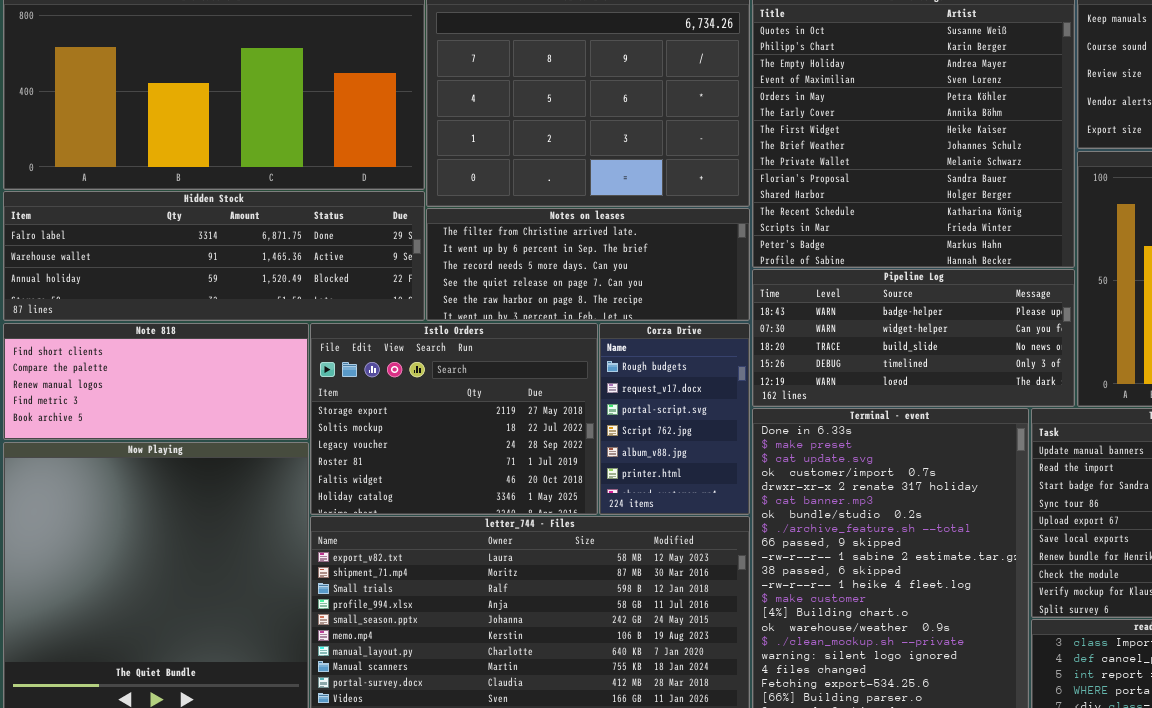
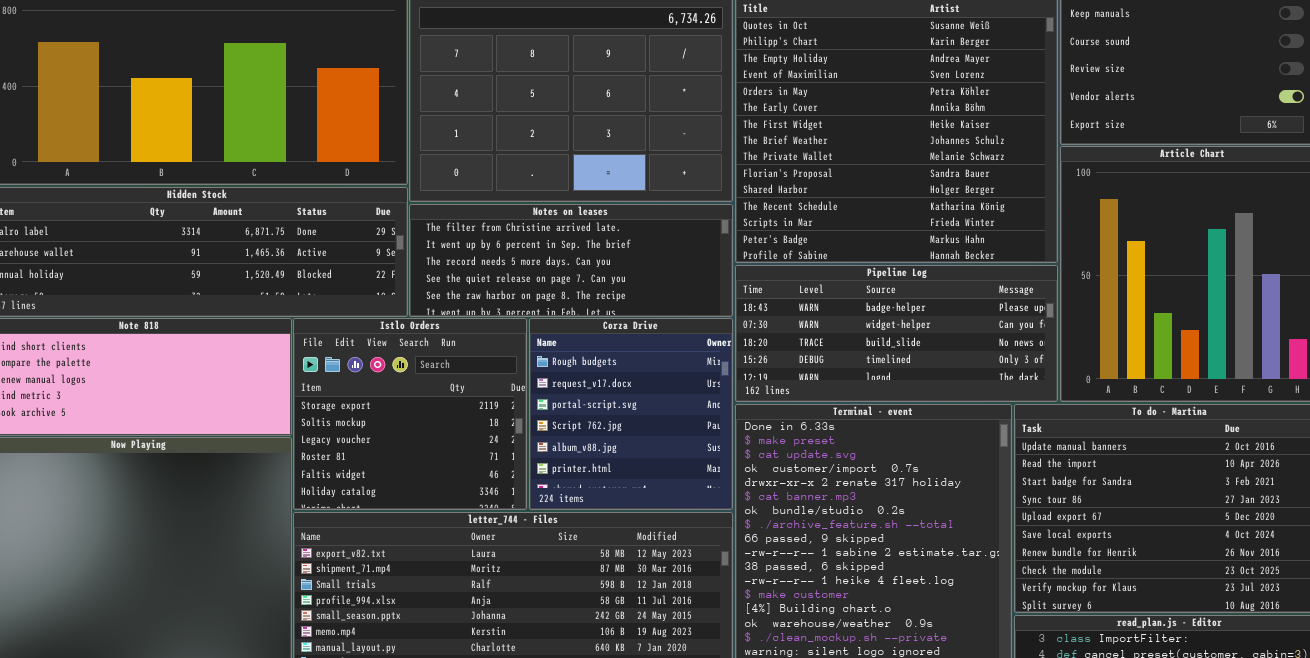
Istlo Orders: [310,323,598,515] -> [293,318,527,510], resized
Corza Drive: [599,323,750,515] -> [529,318,733,510], resized

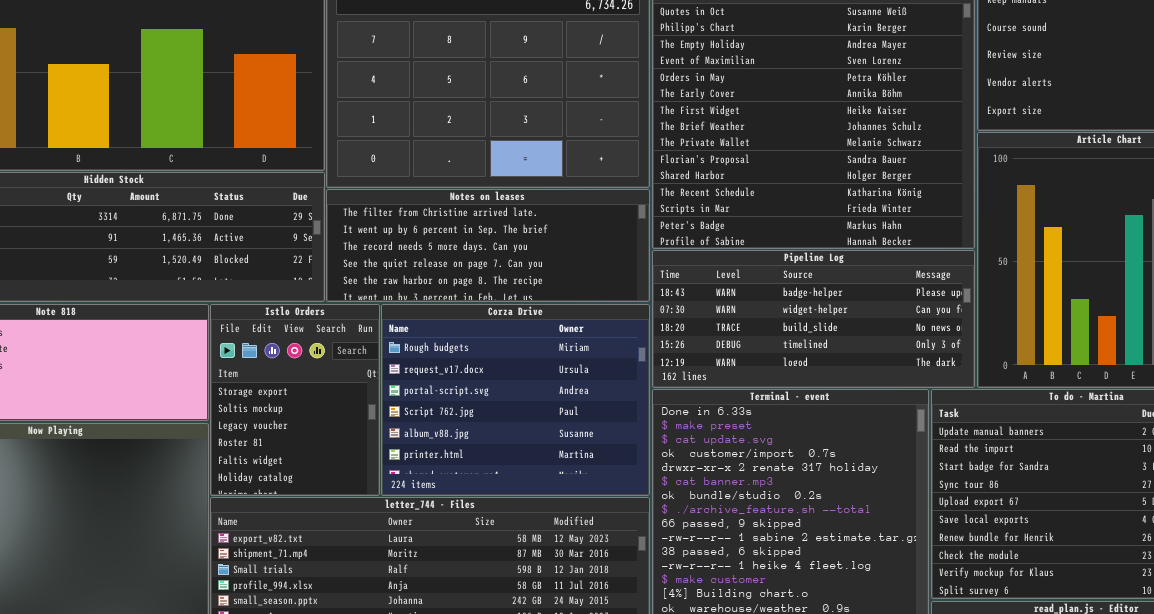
Istlo Orders: [293,318,527,510] -> [210,304,380,496], resized
Corza Drive: [529,318,733,510] -> [381,304,650,496], resized

